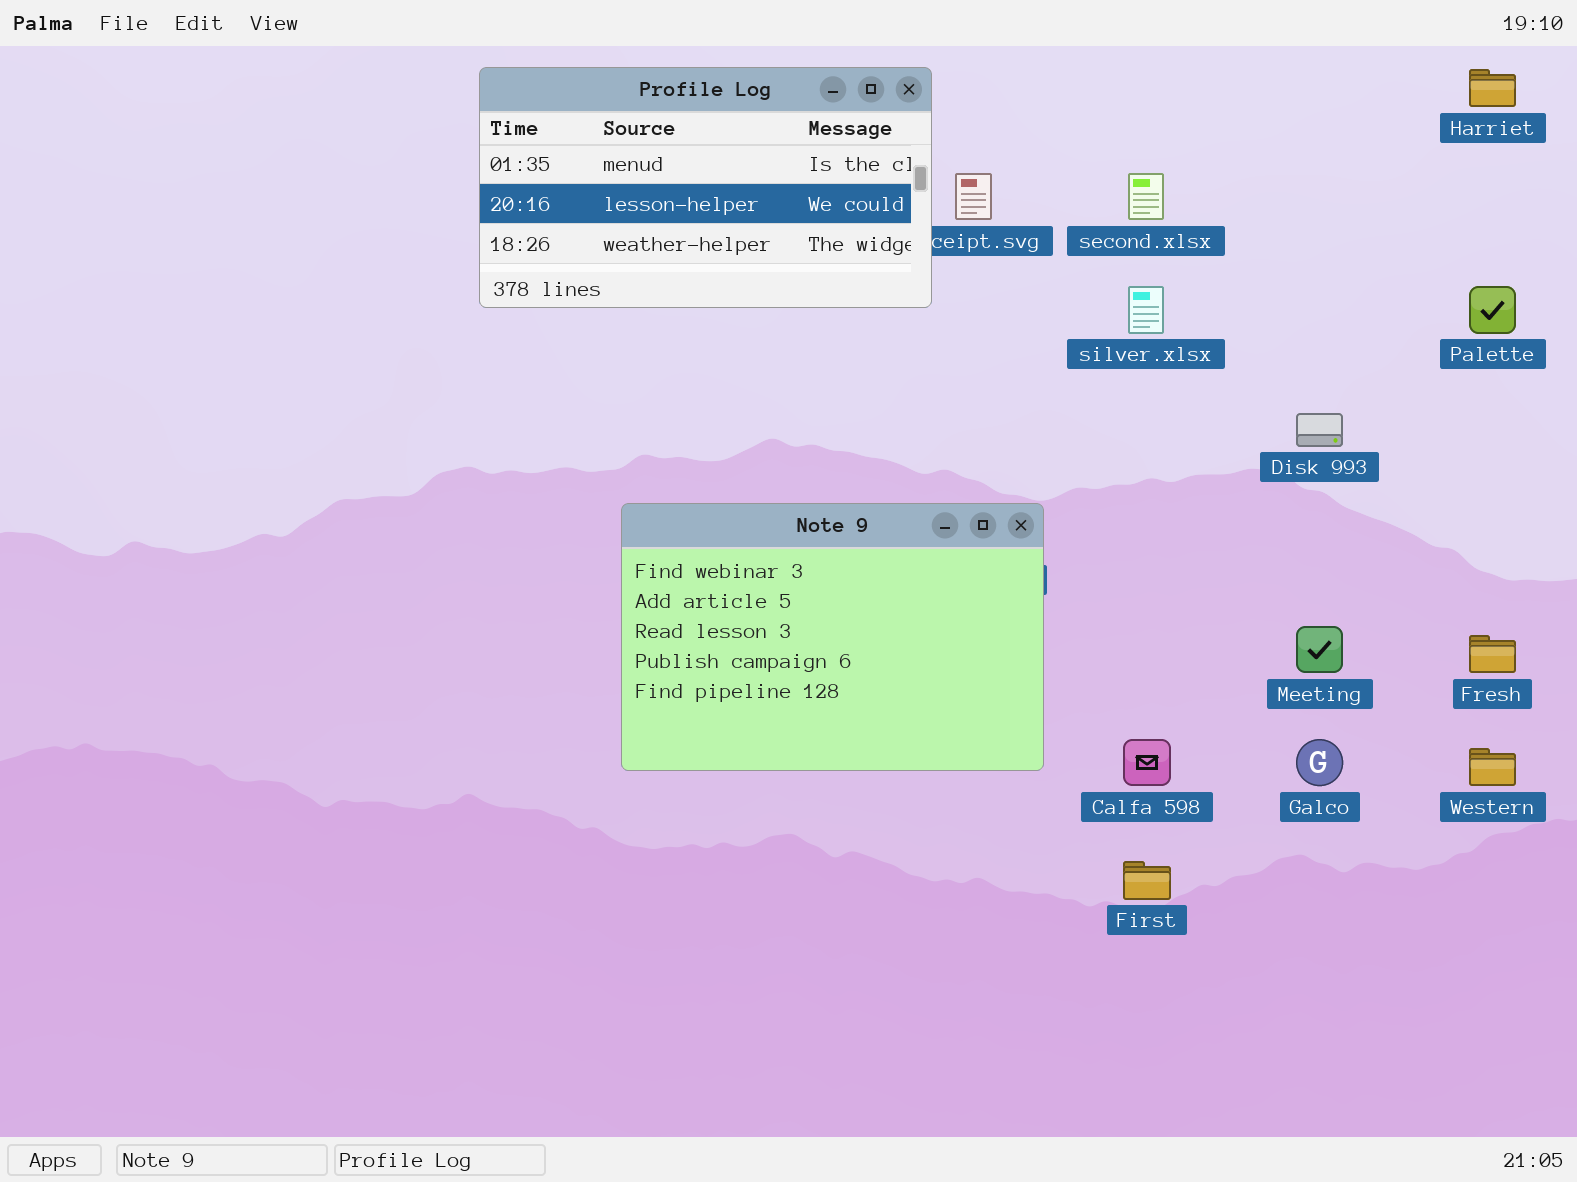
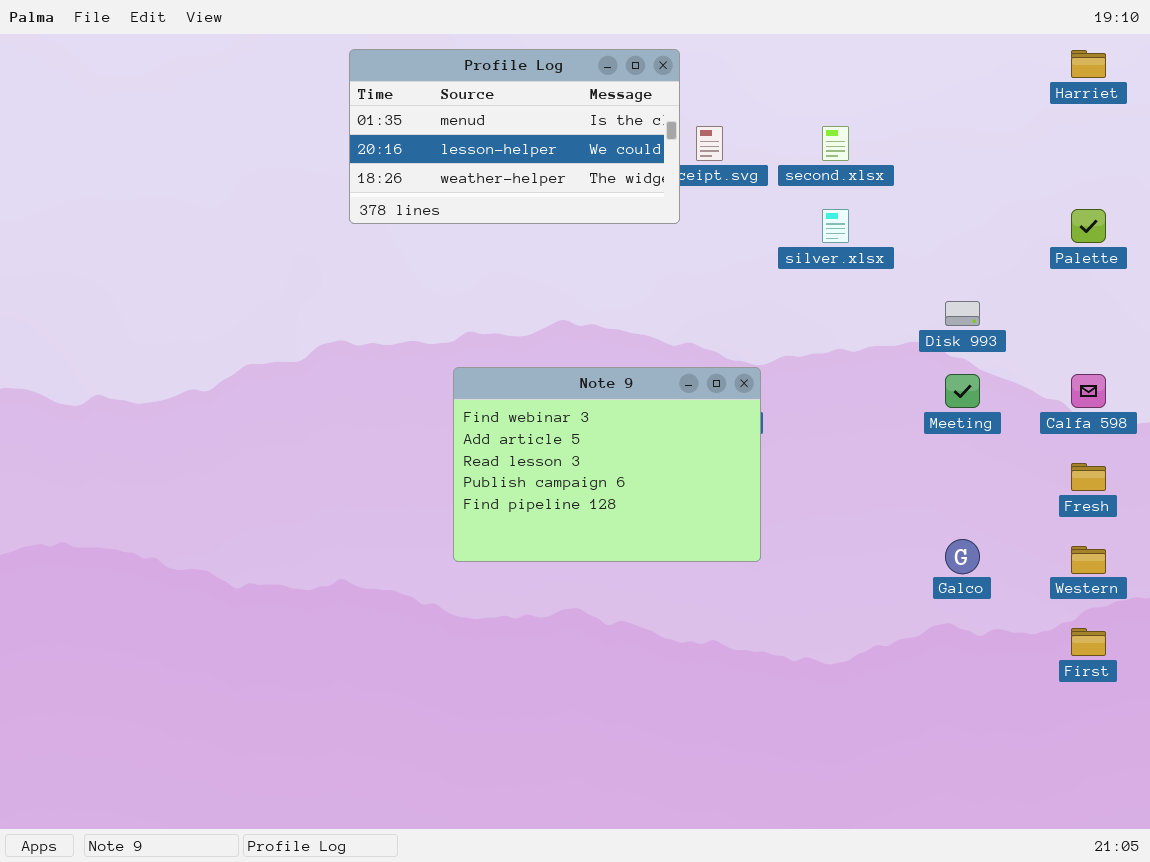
Meeting: [1296,626,1343,673] -> [945,374,980,408], moved
Calfa 598: [1123,739,1171,786] -> [1071,374,1106,408], moved
First: [1123,861,1171,900] -> [1071,628,1106,656], moved

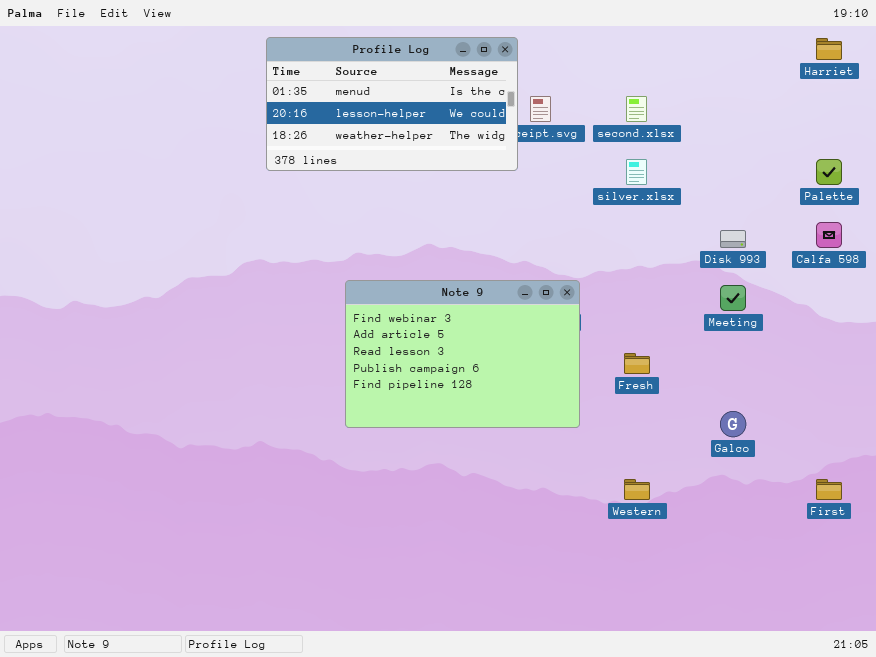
Calfa 598: [1071,374,1106,408] -> [816,222,842,248], moved
Fresh: [1071,463,1106,491] -> [624,353,650,374], moved
Western: [1071,546,1106,574] -> [624,479,650,500], moved

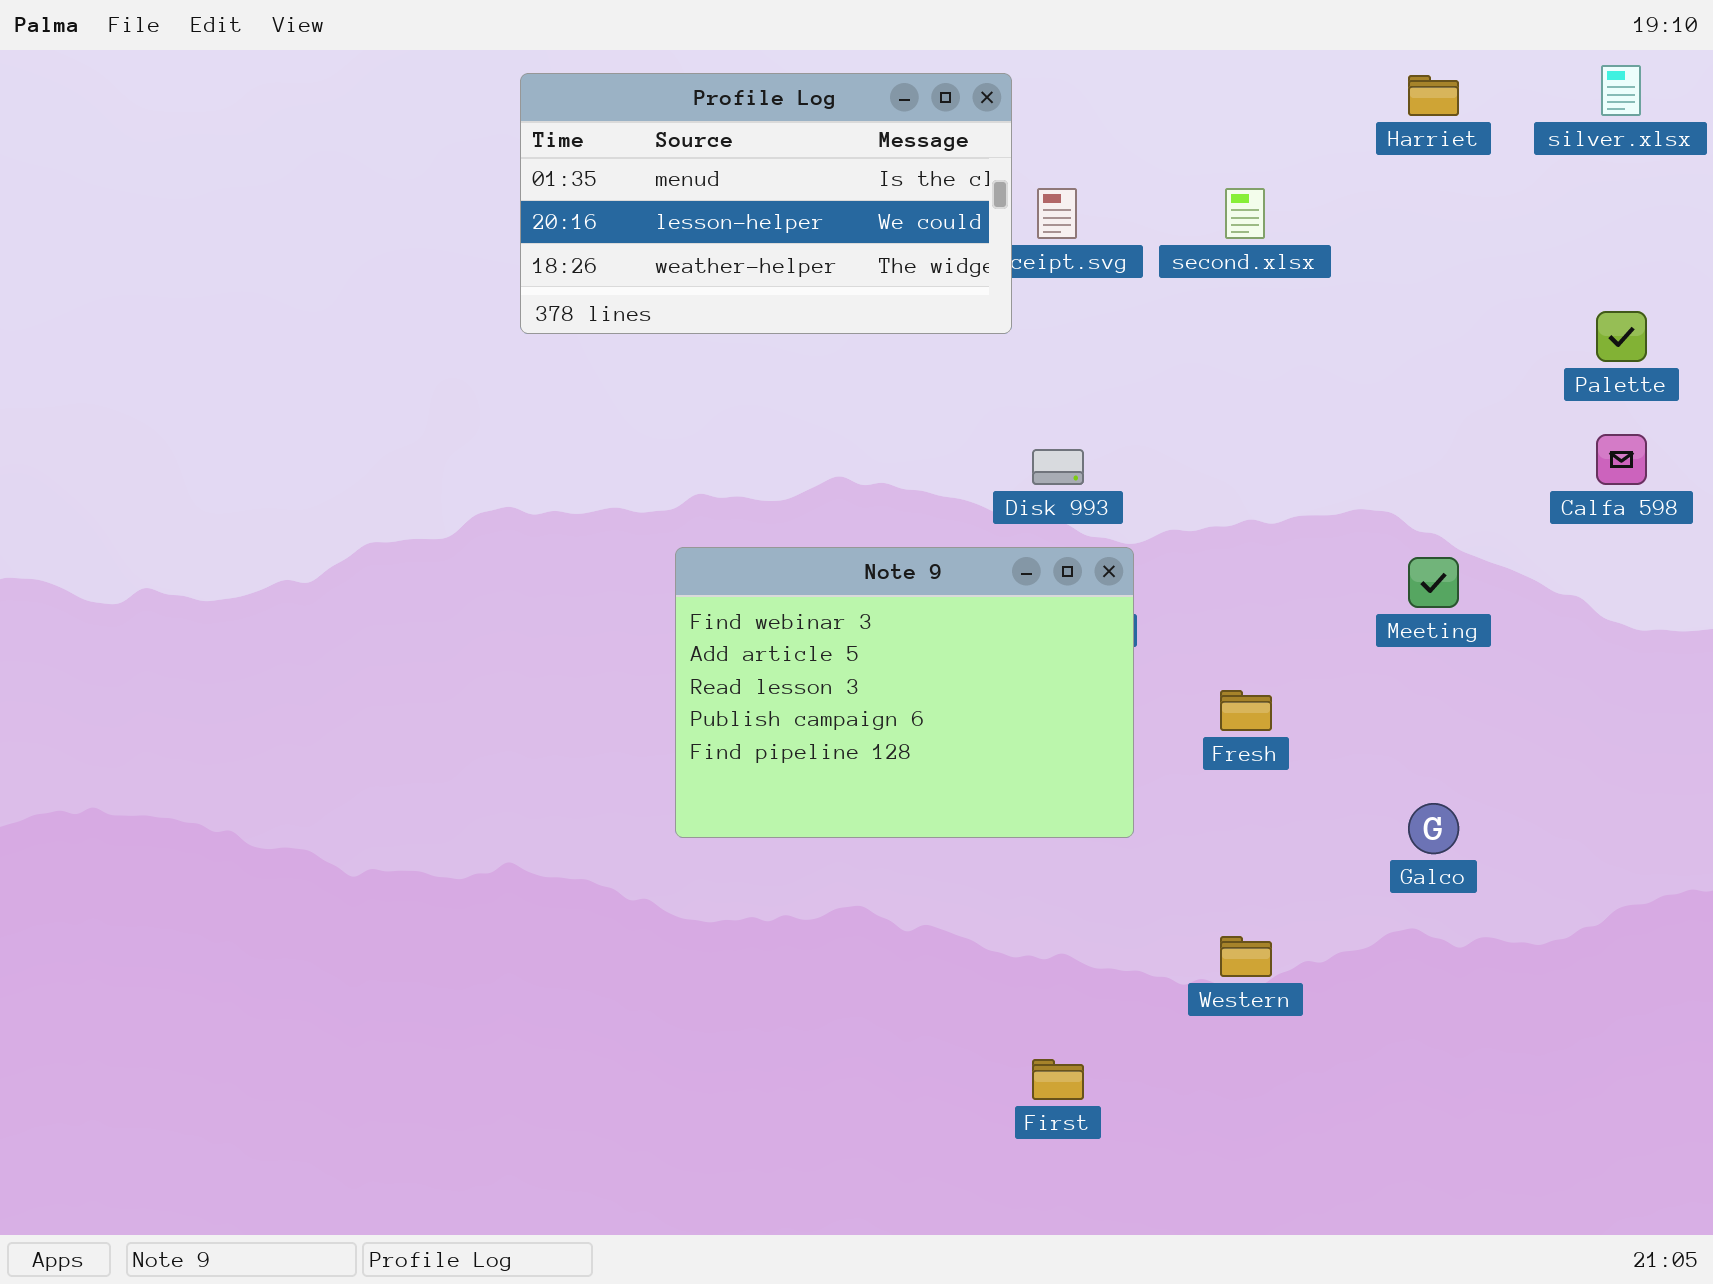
Harriet: [816,38,842,60] -> [1408,75,1459,116], moved
silver.xlsx: [626,159,647,185] -> [1601,65,1641,116], moved
Disk 993: [720,230,746,248] -> [1032,449,1084,485], moved
First: [816,479,842,500] -> [1032,1059,1084,1100], moved

